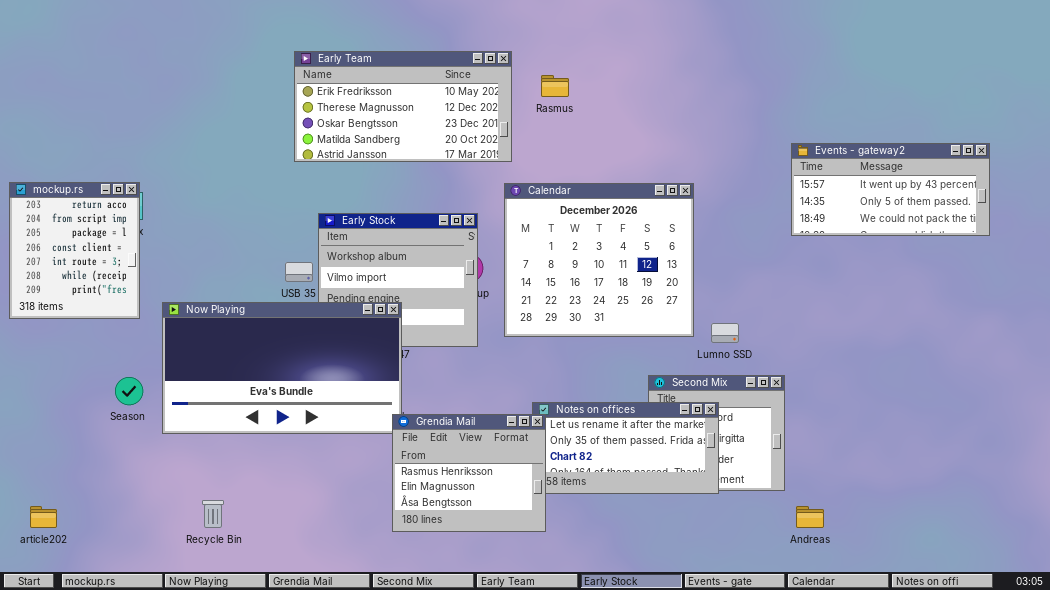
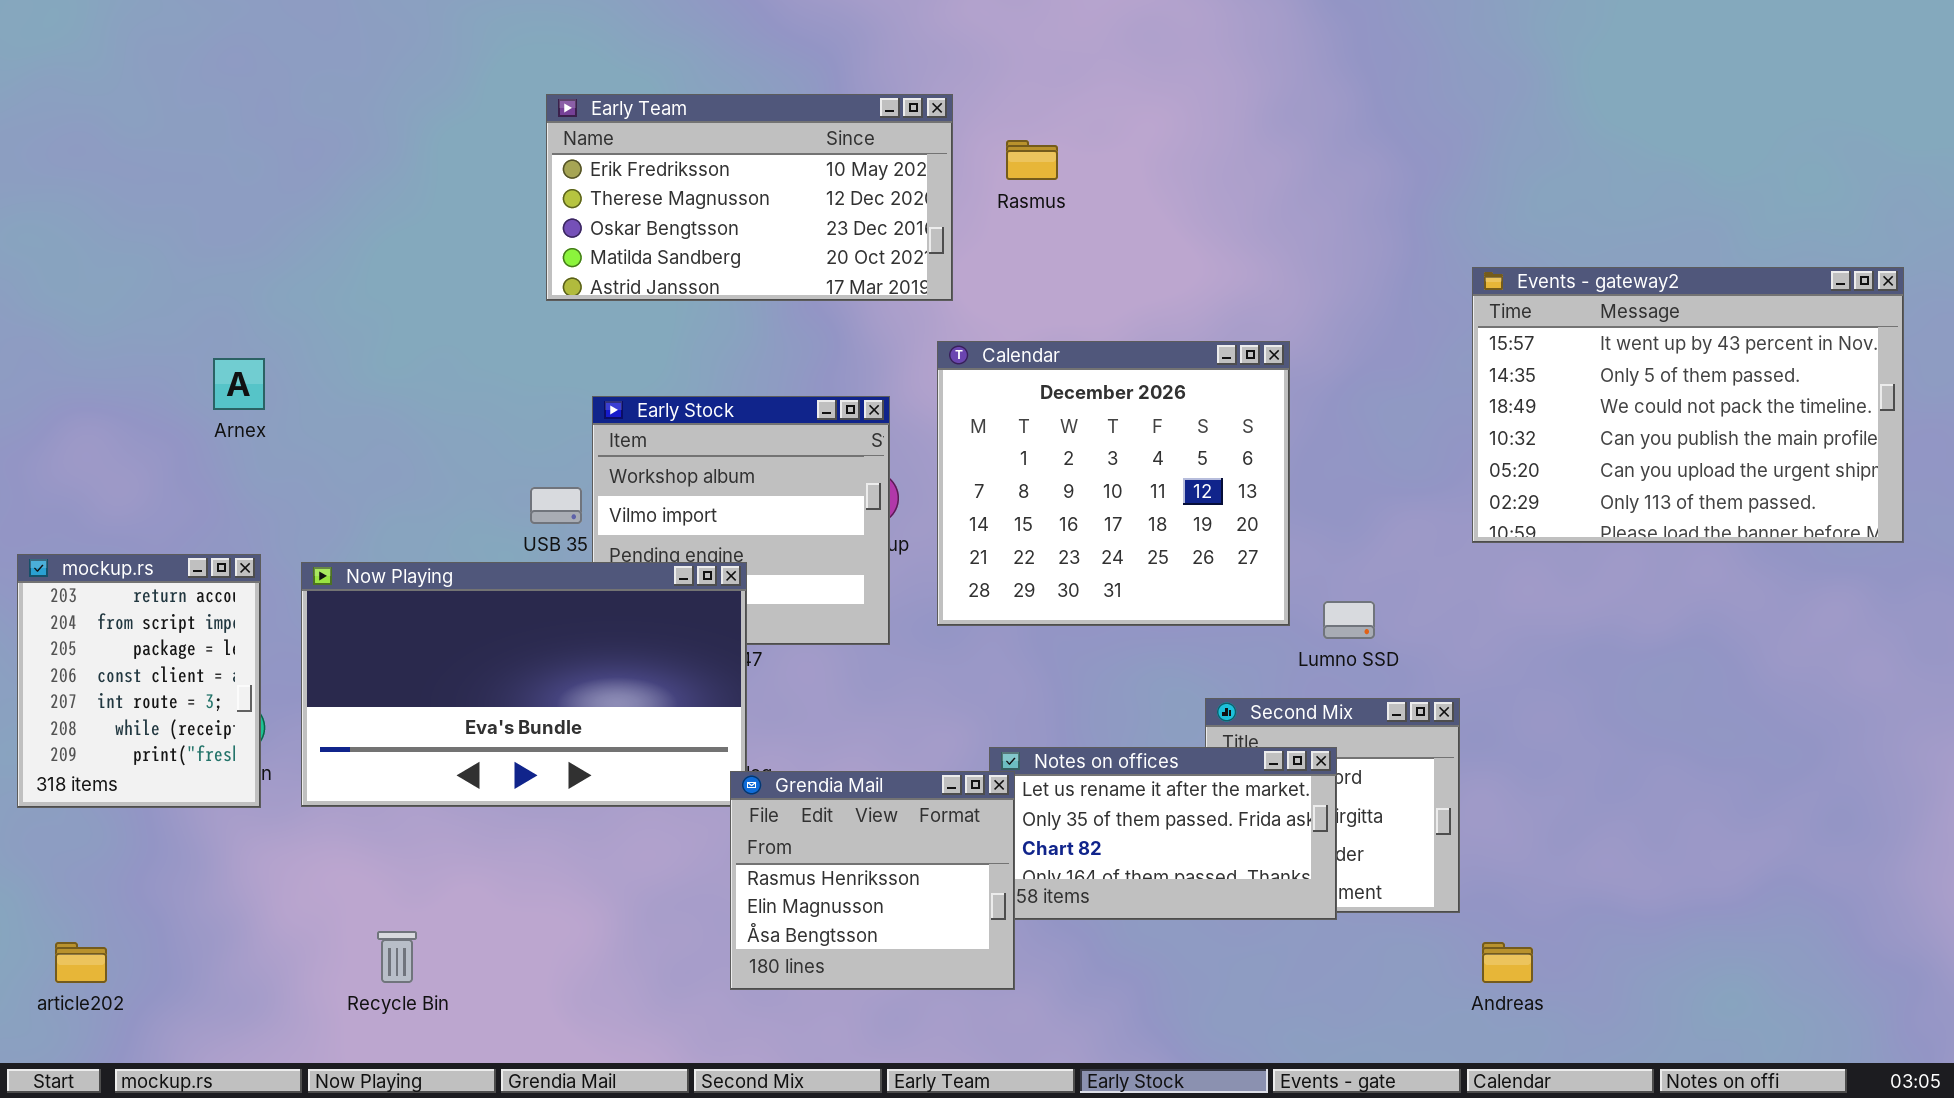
Events - gateway2: [791,143,990,236] -> [1472,267,1904,543], resized
mockup.rs: [9,182,140,319] -> [17,554,261,808], moved

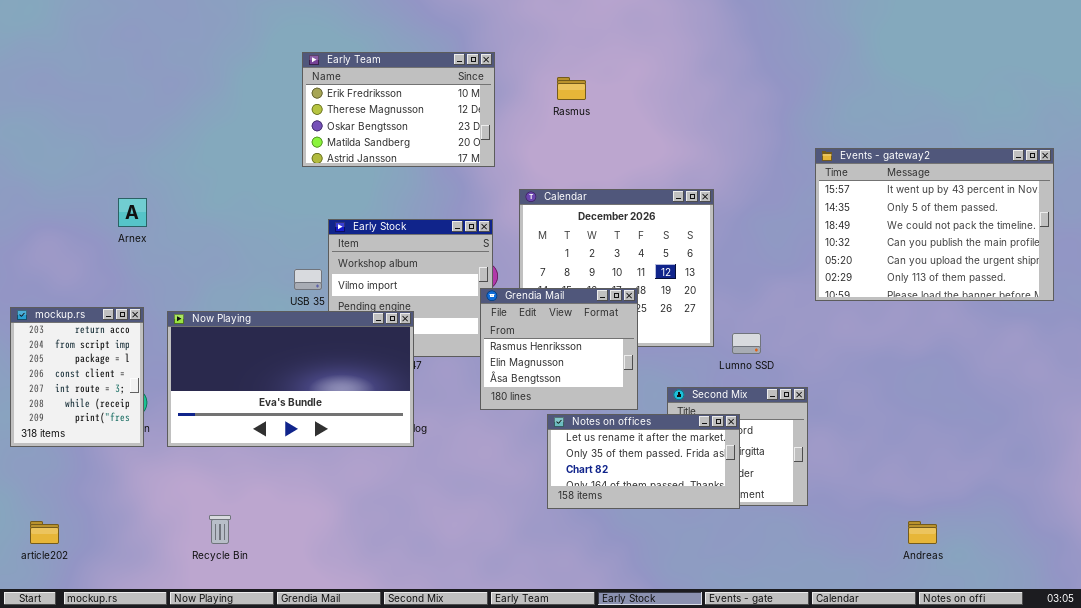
Early Team: [546,94,953,301] -> [302,52,495,167], resized
Grendia Mail: [730,771,1015,990] -> [480,288,638,410], moved
Andreas: [1482,942,1533,983] -> [908,521,937,544], moved

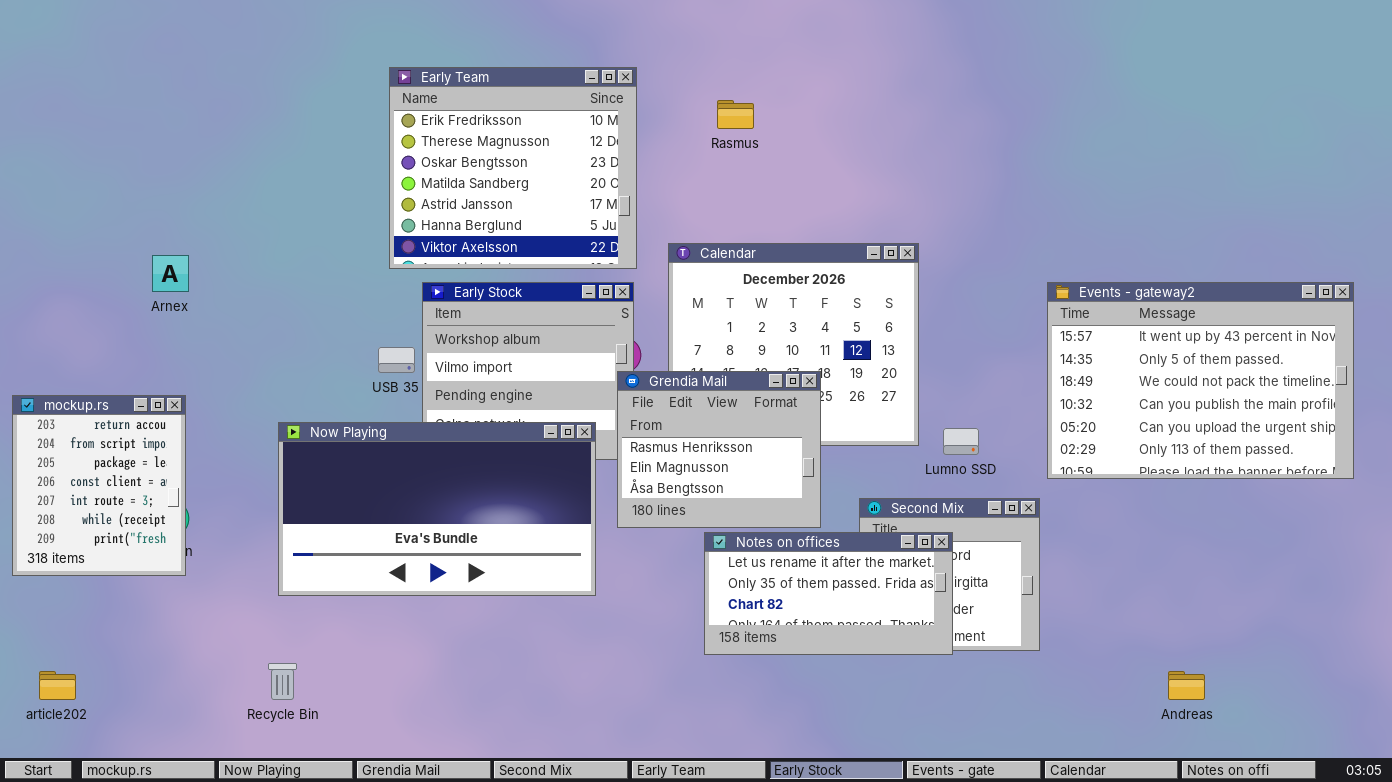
Early Team: [302,52,495,167] -> [389,67,637,269], resized
Events - gateway2: [815,148,1054,301] -> [1047,282,1354,479], moved
Now Playing: [167,311,414,447] -> [278,422,596,596], moved

